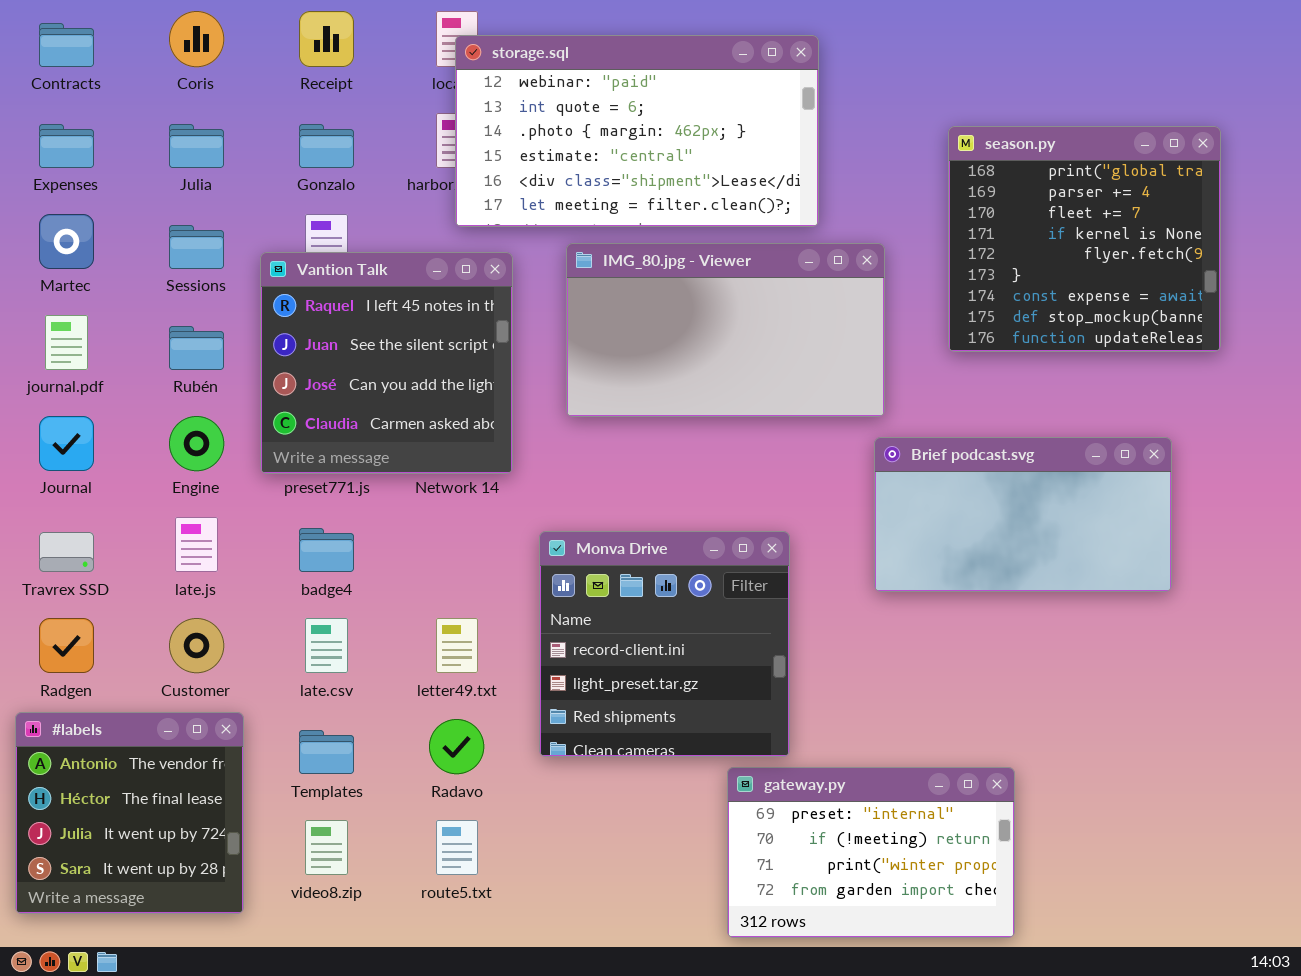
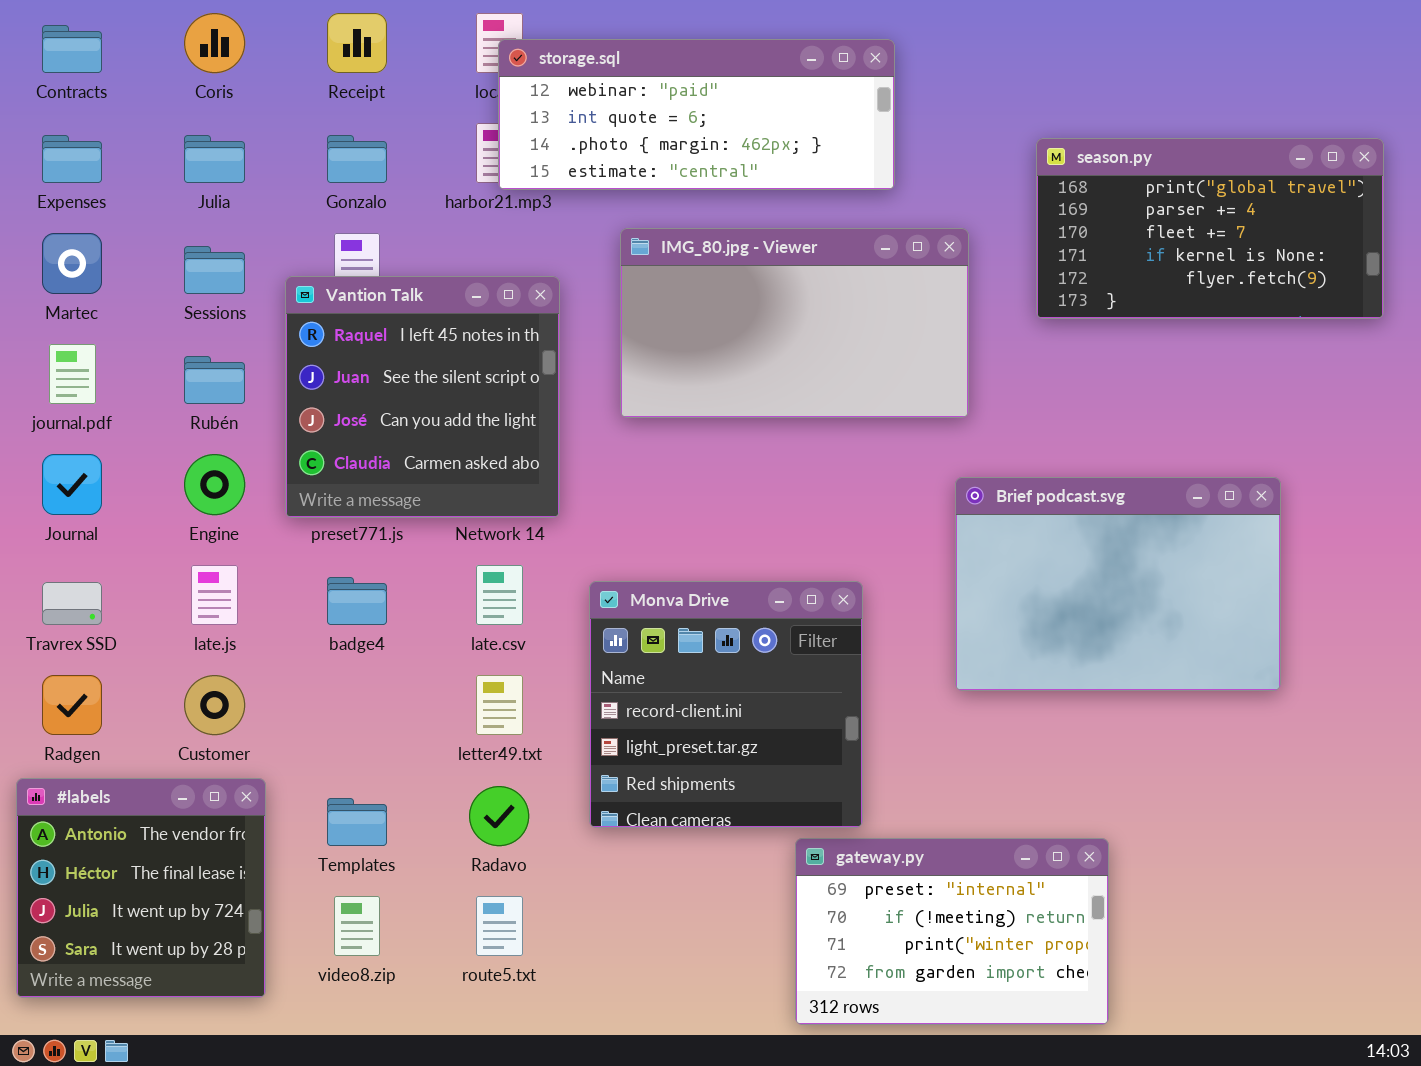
storage.sql: [455,35,819,227] -> [498,39,895,190], resized
season.py: [948,126,1221,352] -> [1036,138,1384,319], resized
IMG_80.jpg - Viewer: [566,243,885,417] -> [620,228,969,418], moved
Brief podcast.svg: [874,437,1172,592] -> [955,477,1281,691], resized
late.csv: [305,618,348,673] -> [476,565,523,625], moved

